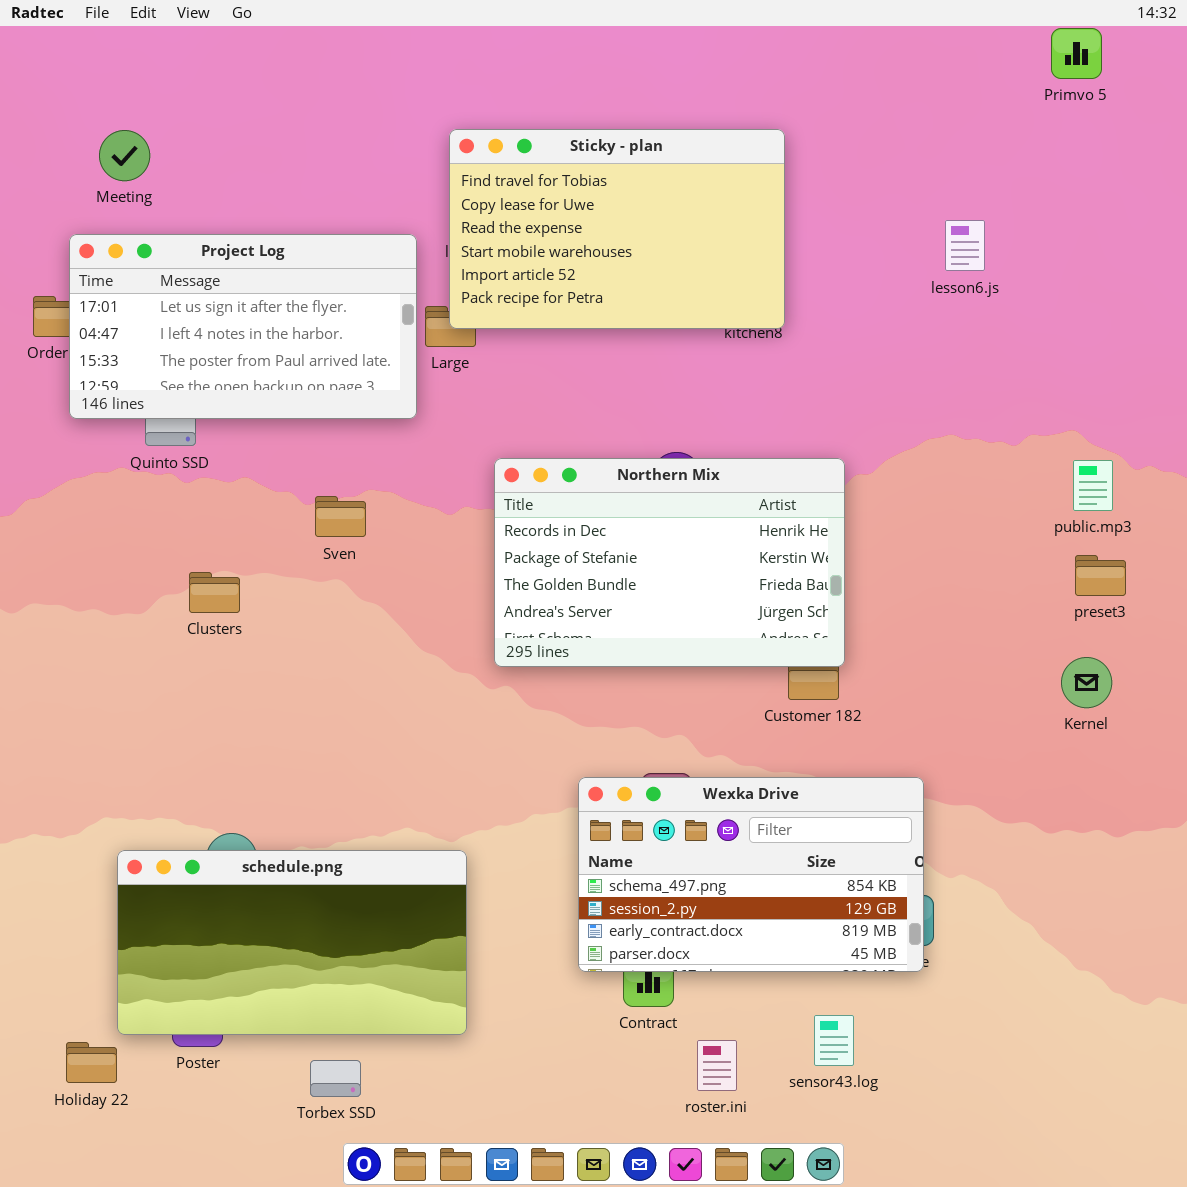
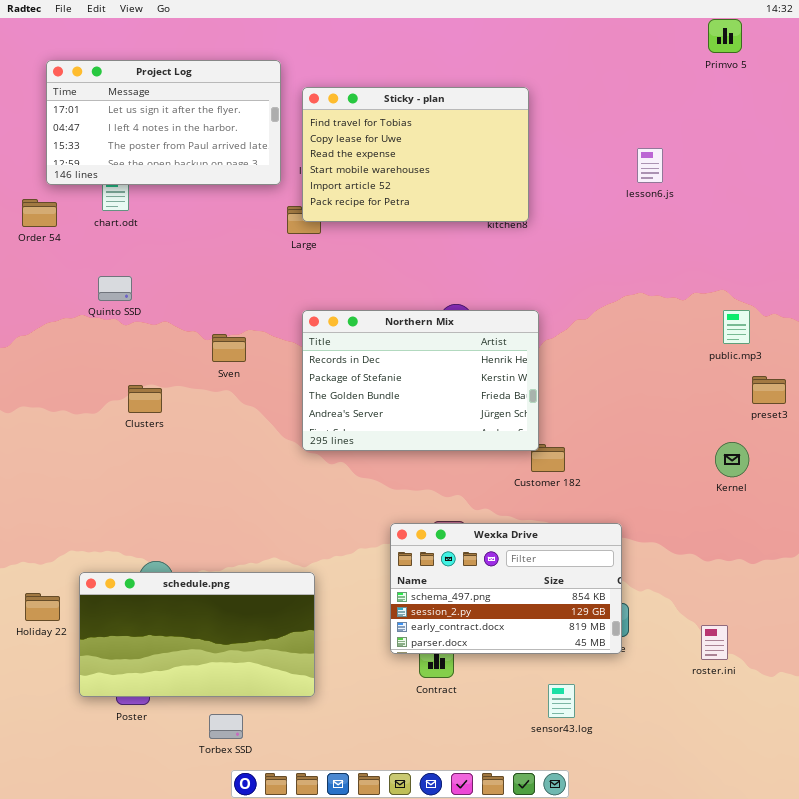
Project Log: [69,234,417,419] -> [46,60,281,185], moved
Northern Mix: [494,458,845,667] -> [302,310,539,451], moved
preset3: [1075,555,1126,596] -> [752,376,786,404], moved
roster.ini: [697,1040,737,1091] -> [701,625,728,660], moved
Holiday 22: [66,1042,117,1083] -> [25,593,60,621], moved

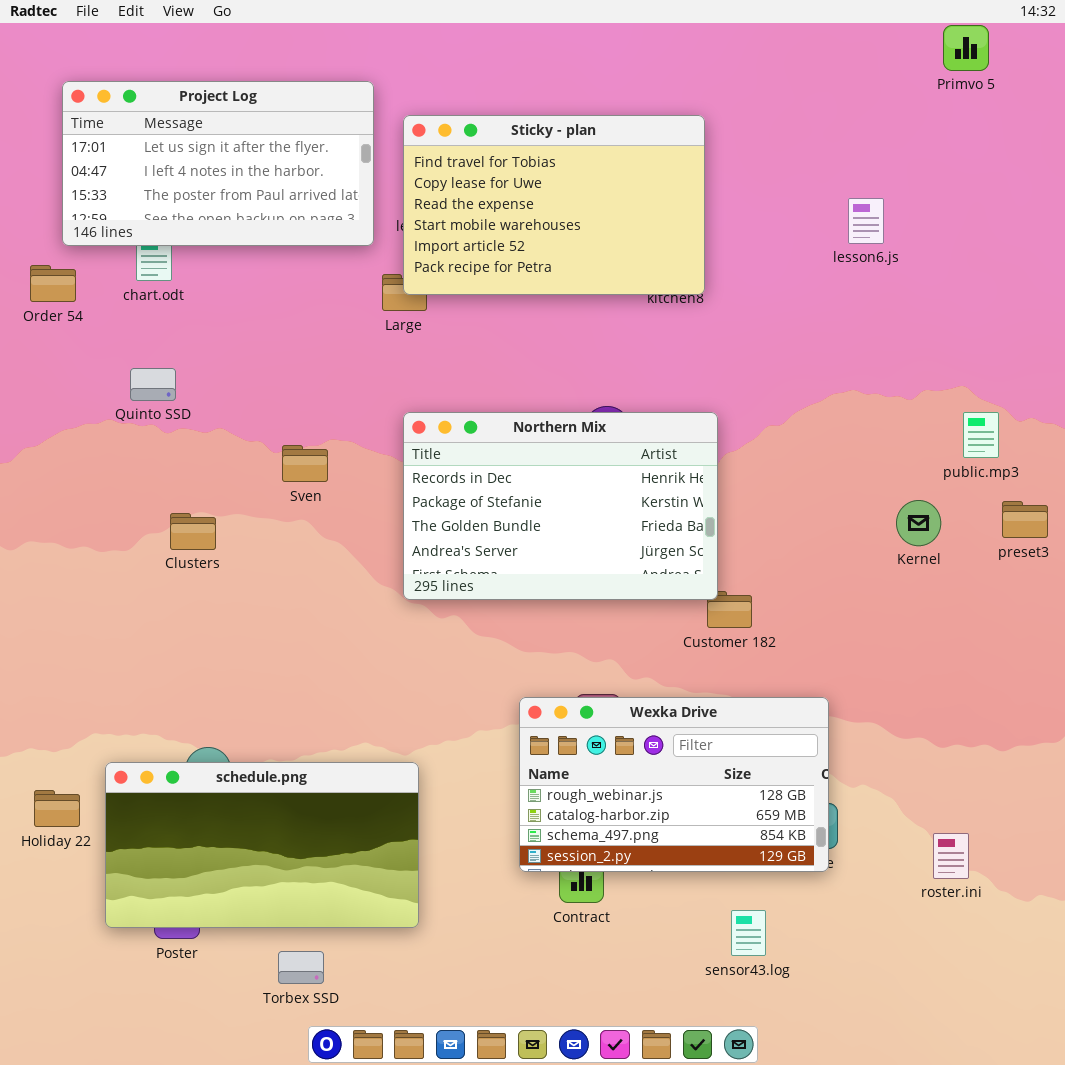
Kernel: [715,442,749,477] -> [896,500,941,546], moved
Wexka Drive: [390,523,622,654] -> [519,697,829,872], scrolled up 2 rows

